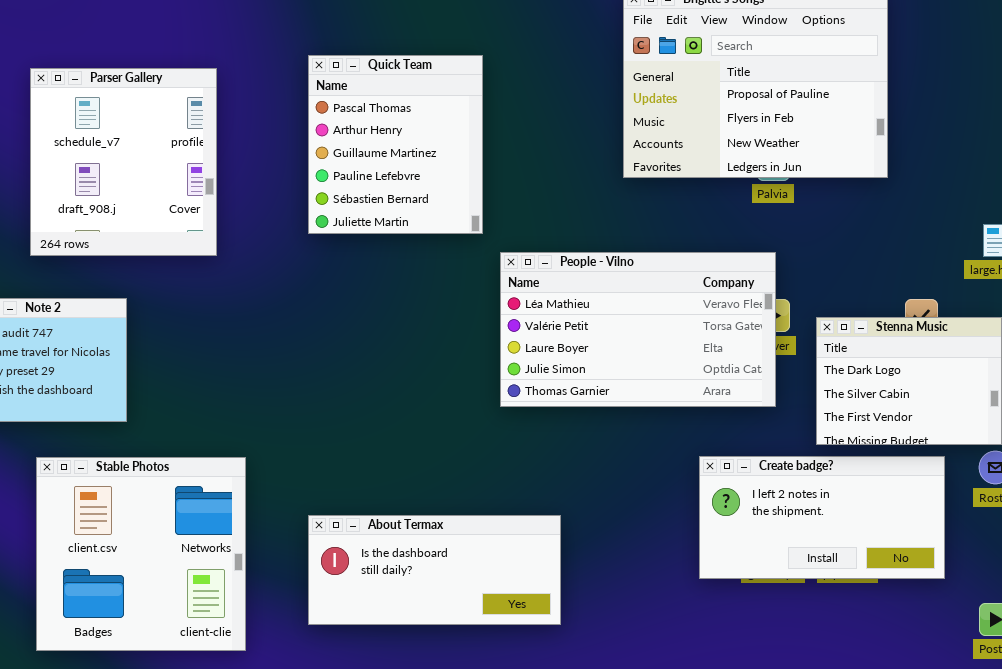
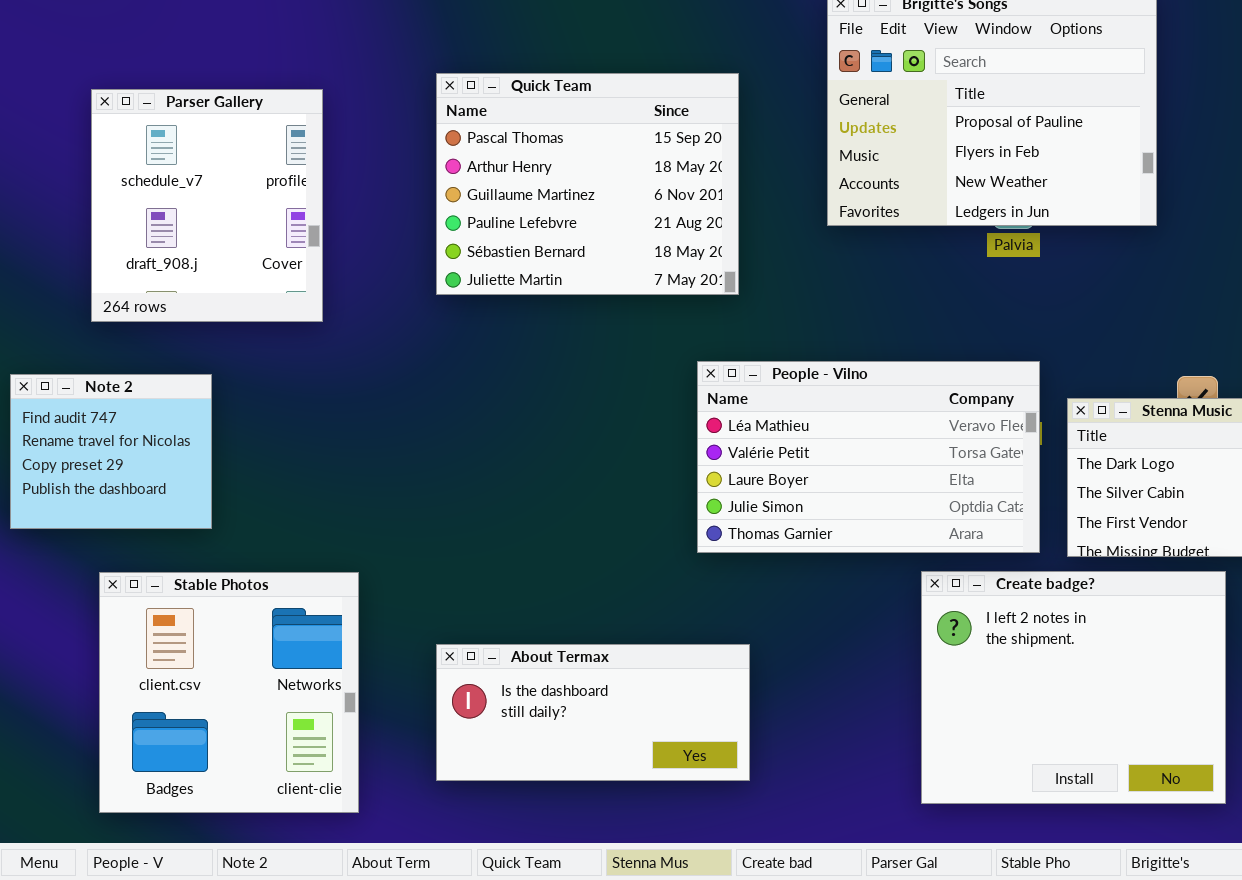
Quick Team: [308,55,483,234] -> [436,73,739,295], resized
People - Vilno: [500,252,776,407] -> [697,361,1040,553], moved
Create badge?: [699,456,945,579] -> [921,571,1226,804], resized

